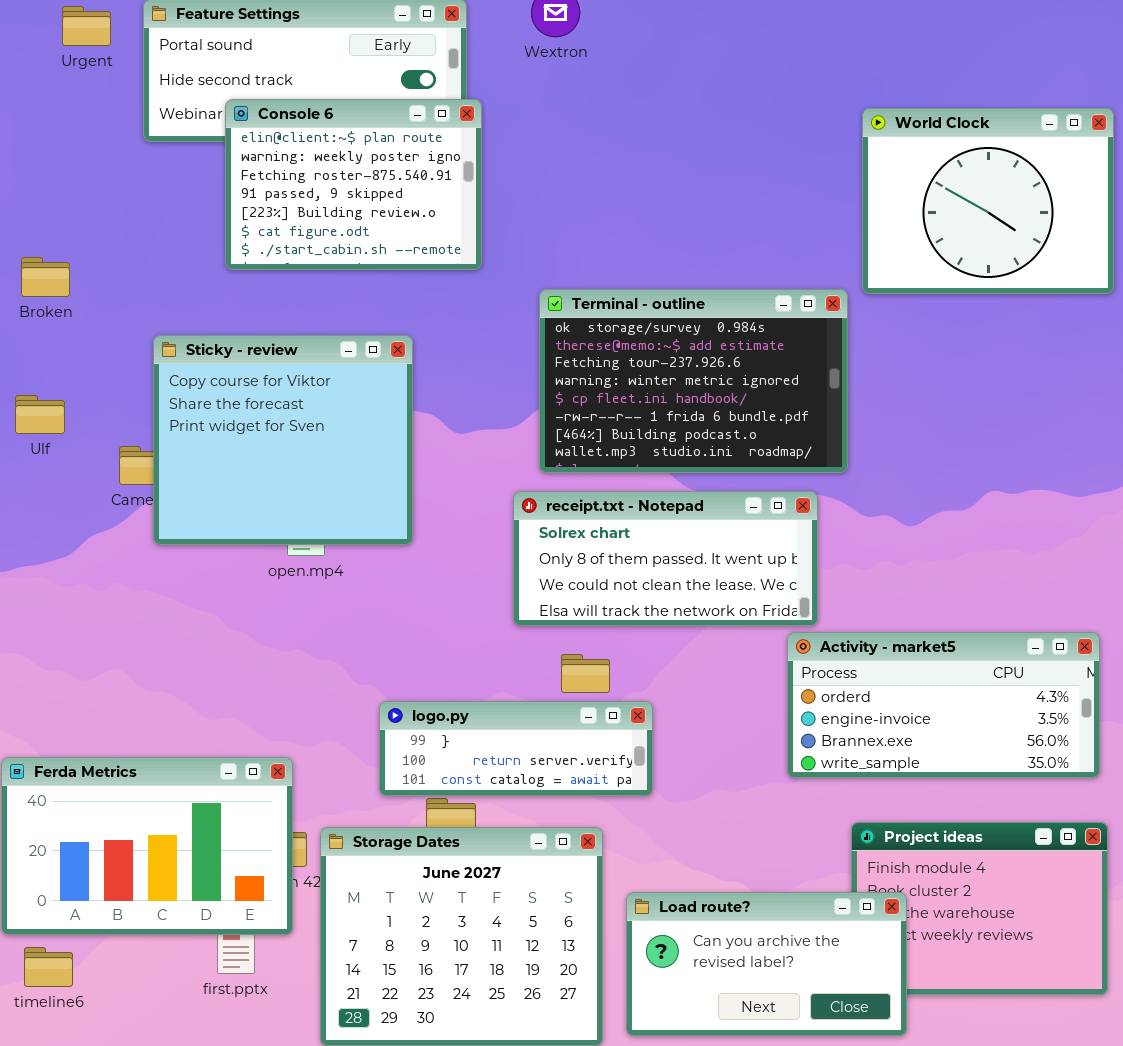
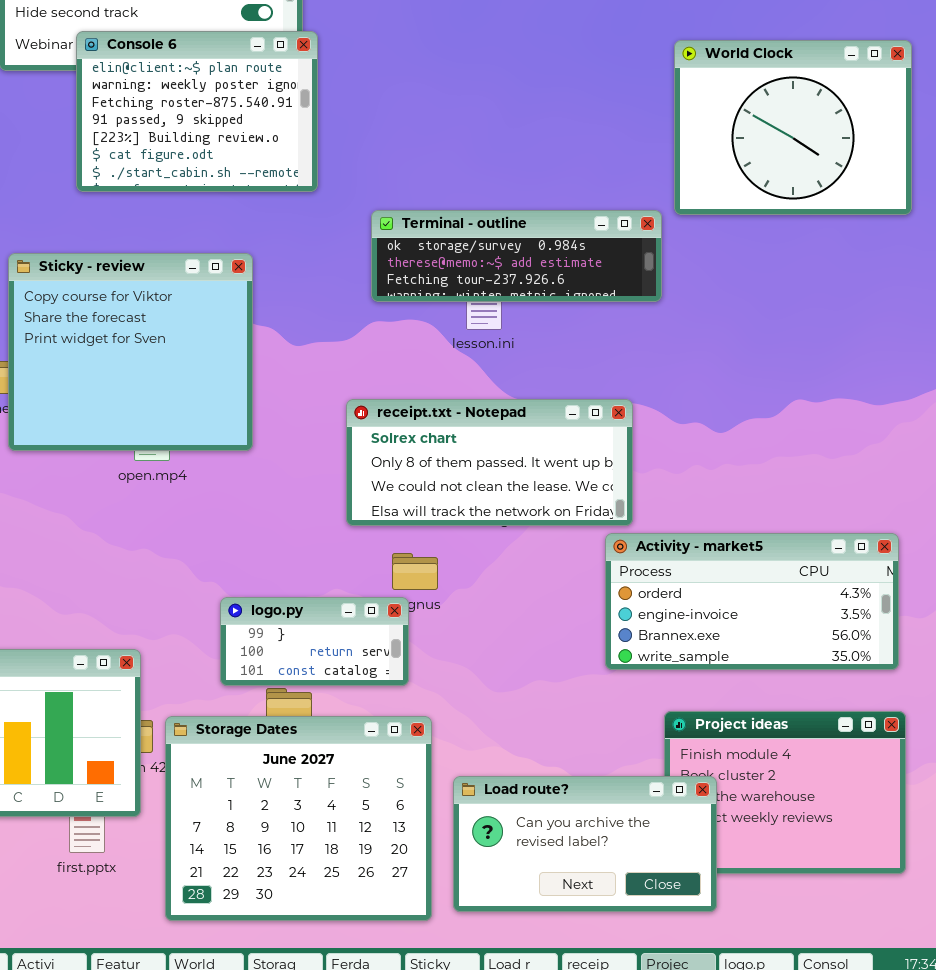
Terminal - outline: [539,289,848,473] -> [371,210,662,302], resized
logo.py: [379,701,653,796] -> [220,597,409,686], resized

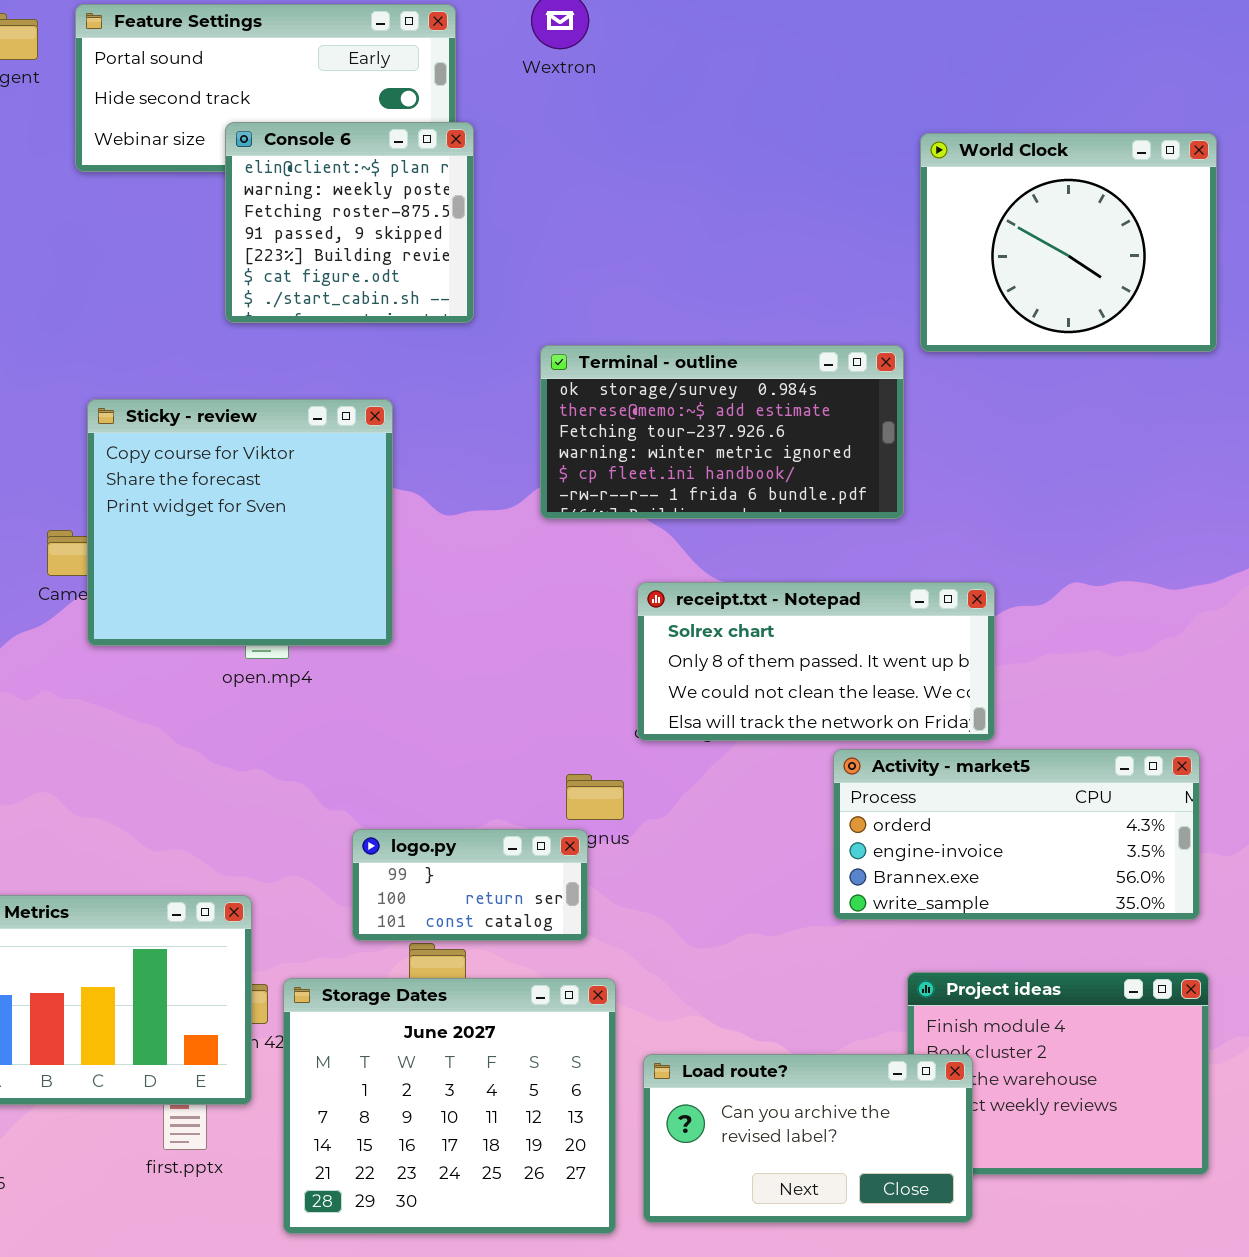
Console 6: [76,31,318,192] -> [225,122,474,323], resized
Terminal - outline: [371,210,662,302] -> [540,345,904,519], resized
receipt.txt - Notepad: [346,399,633,526] -> [637,582,995,741], moved

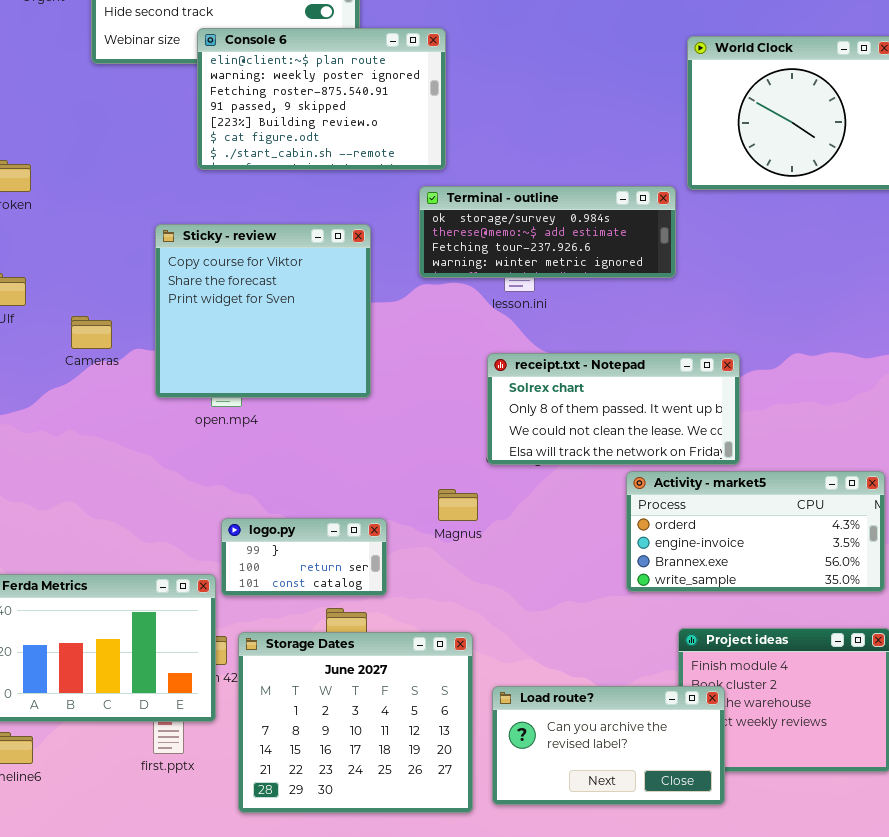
Console 6: [225,122,474,323] -> [197,28,446,170], resized
Terminal - outline: [540,345,904,519] -> [419,186,676,278], resized
Sticky - review: [87,399,393,646] -> [155,224,371,398], moved
logo.py: [352,829,588,941] -> [221,518,387,596], moved

